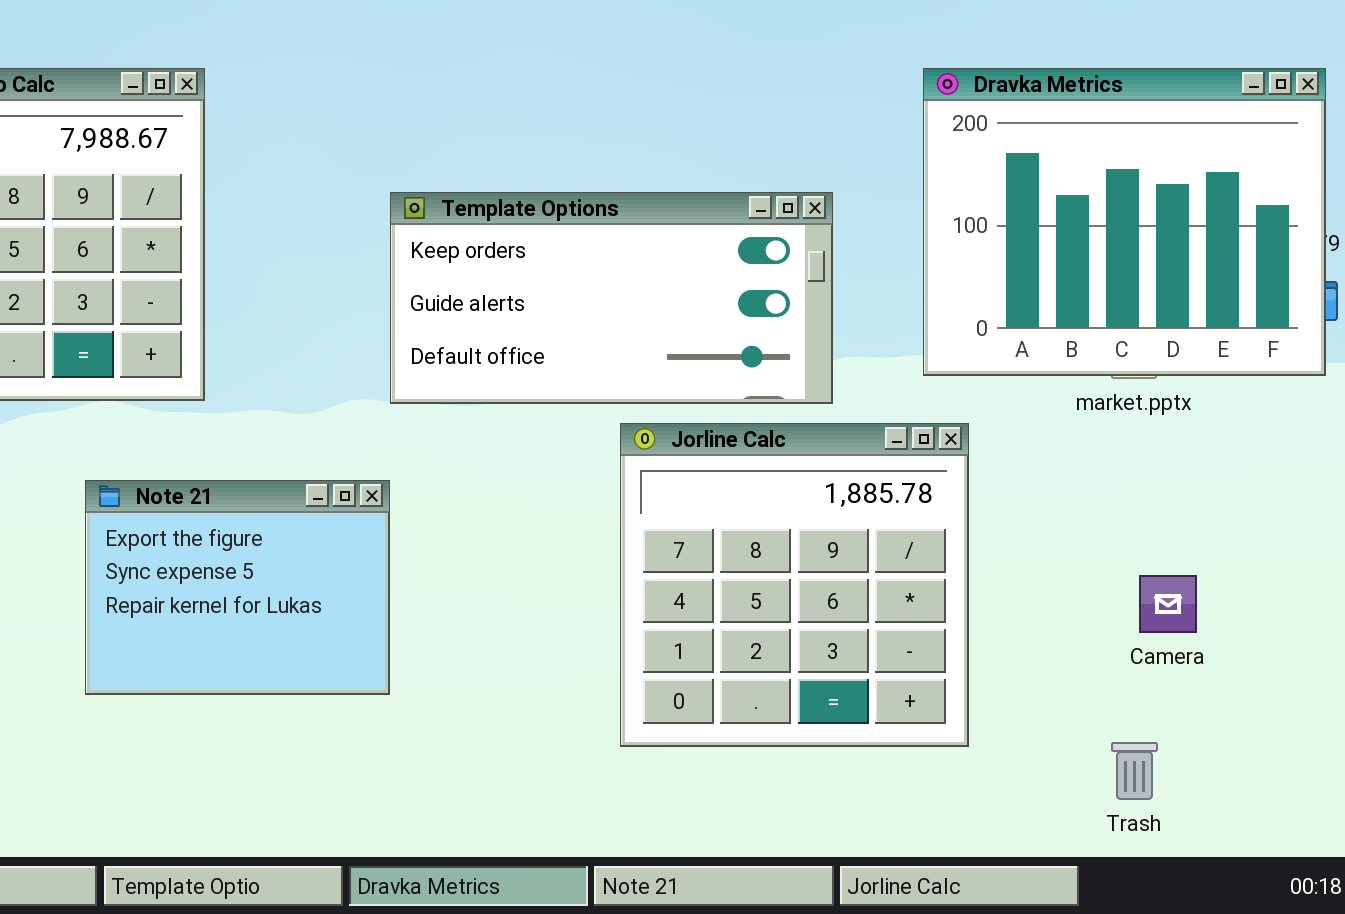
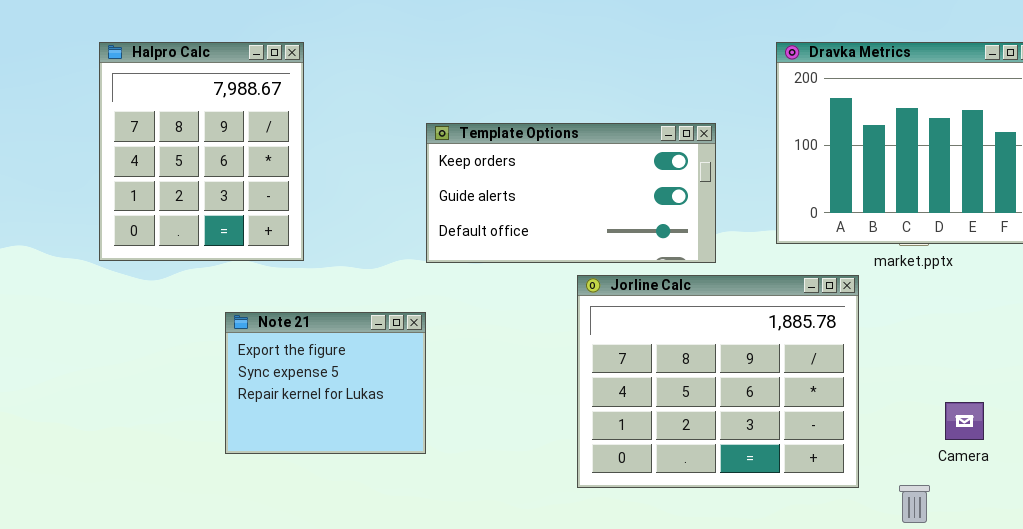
Jorline Calc: [620,423,969,747] -> [577,275,859,488], resized
Camera: [1139,575,1197,633] -> [945,402,984,440], moved

